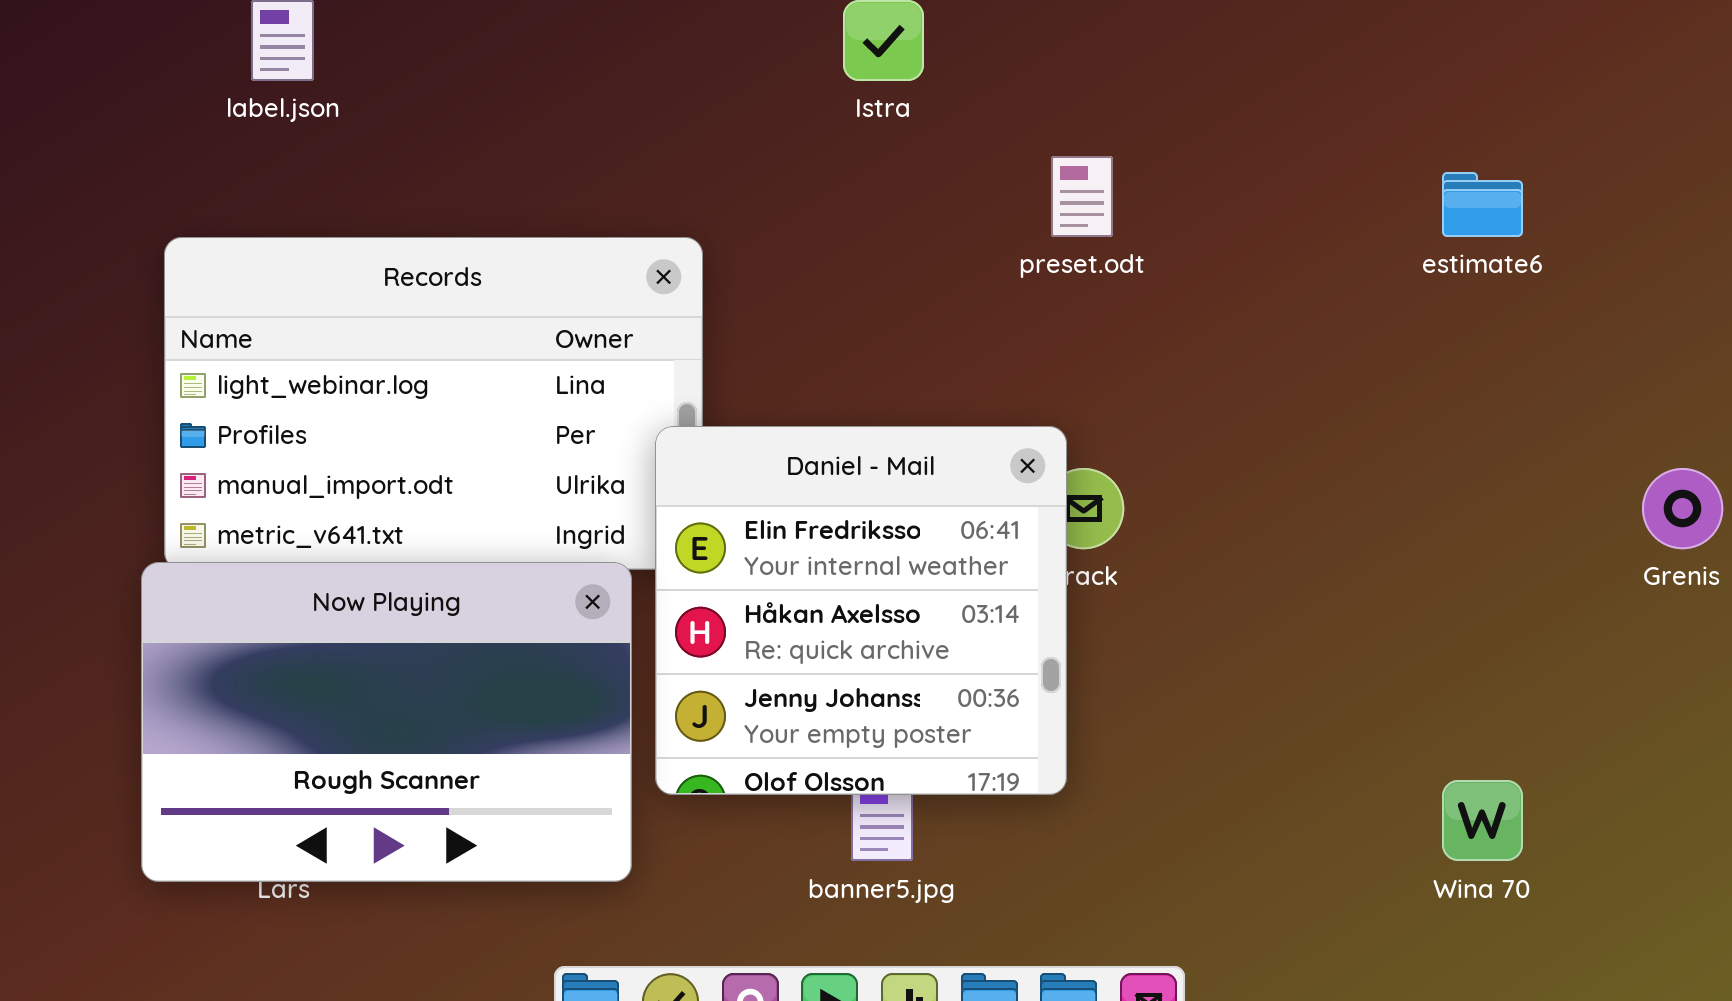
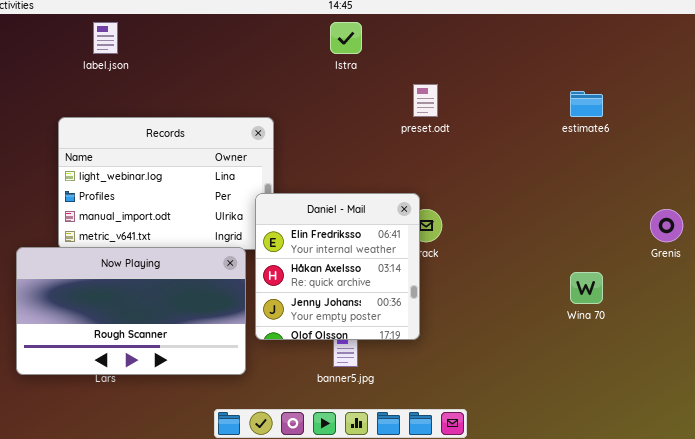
Now Playing: [141,562,632,882] -> [16,247,246,375], resized
Wina 70: [1442,780,1523,861] -> [570,272,603,304], moved

